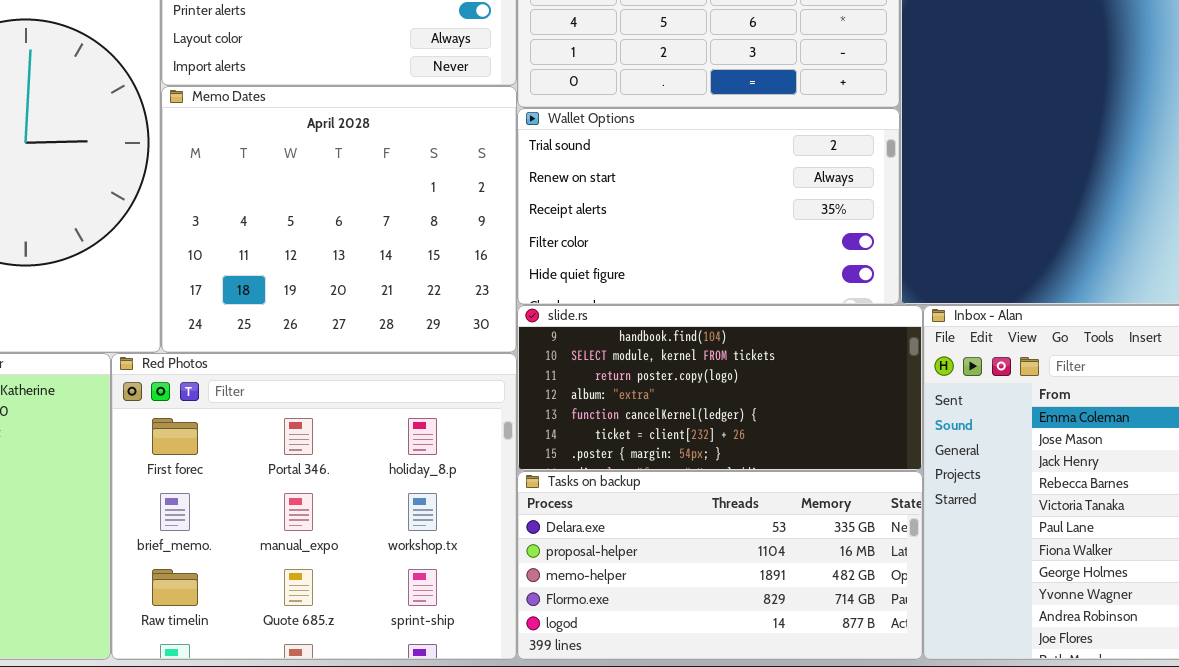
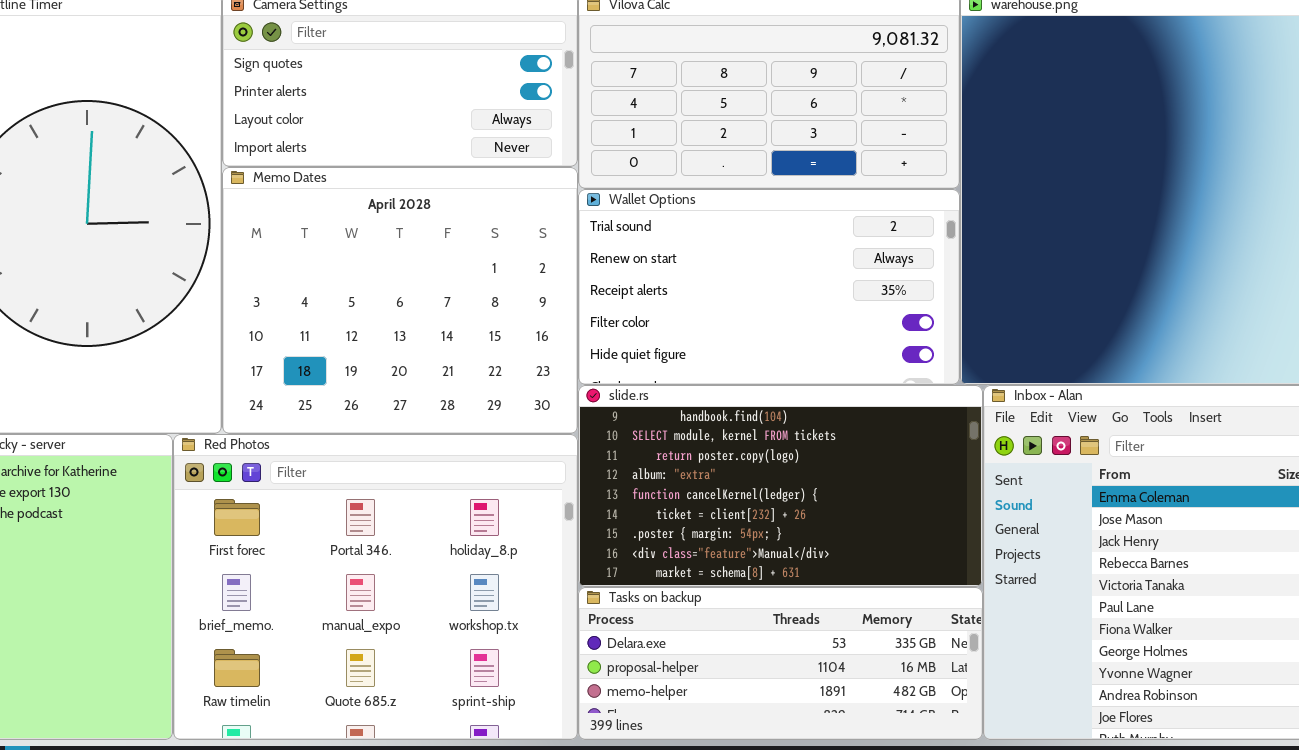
slide.rs: [517,305,923,471] -> [578,385,983,587], resized
Tasks on backup: [517,471,923,660] -> [578,587,983,740], resized

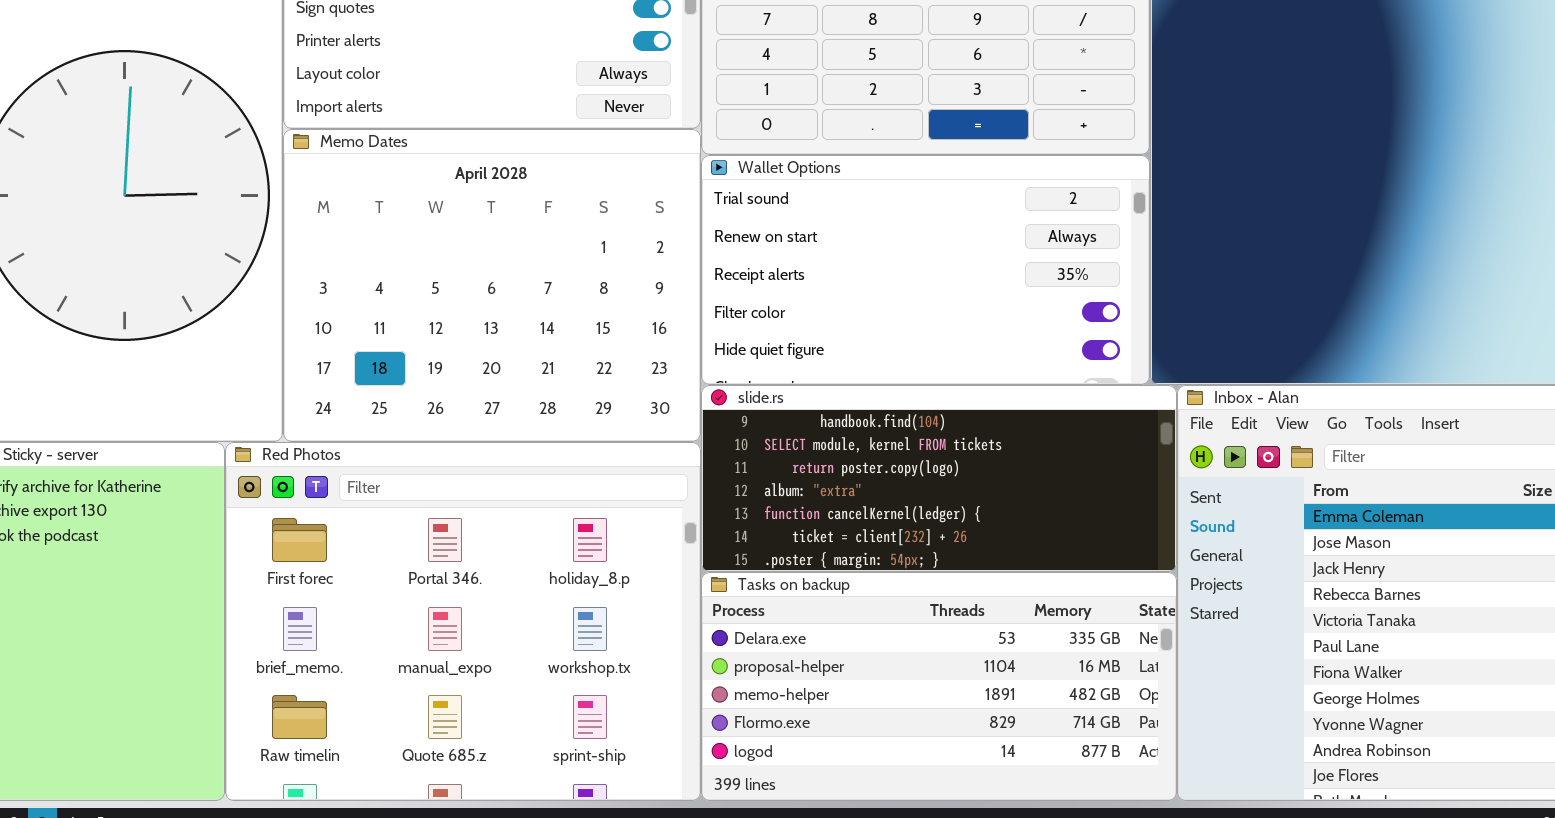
slide.rs: [578,385,983,587] -> [701,385,1177,572], resized
Tasks on backup: [578,587,983,740] -> [701,572,1177,801], resized

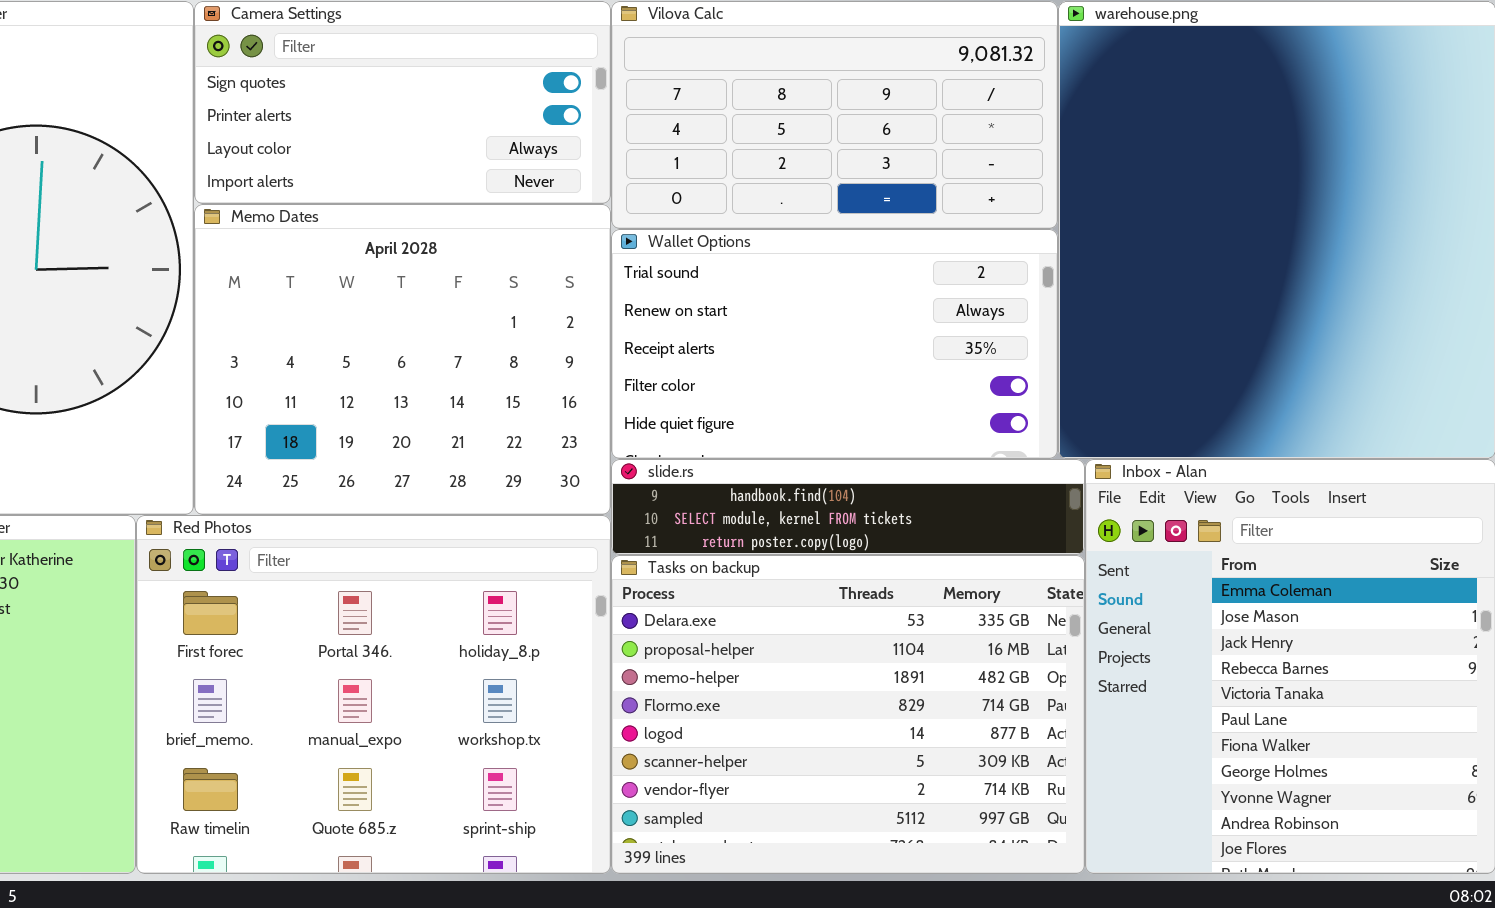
slide.rs: [701,385,1177,572] -> [611,459,1085,555], resized
Tasks on backup: [701,572,1177,801] -> [611,555,1085,874], resized

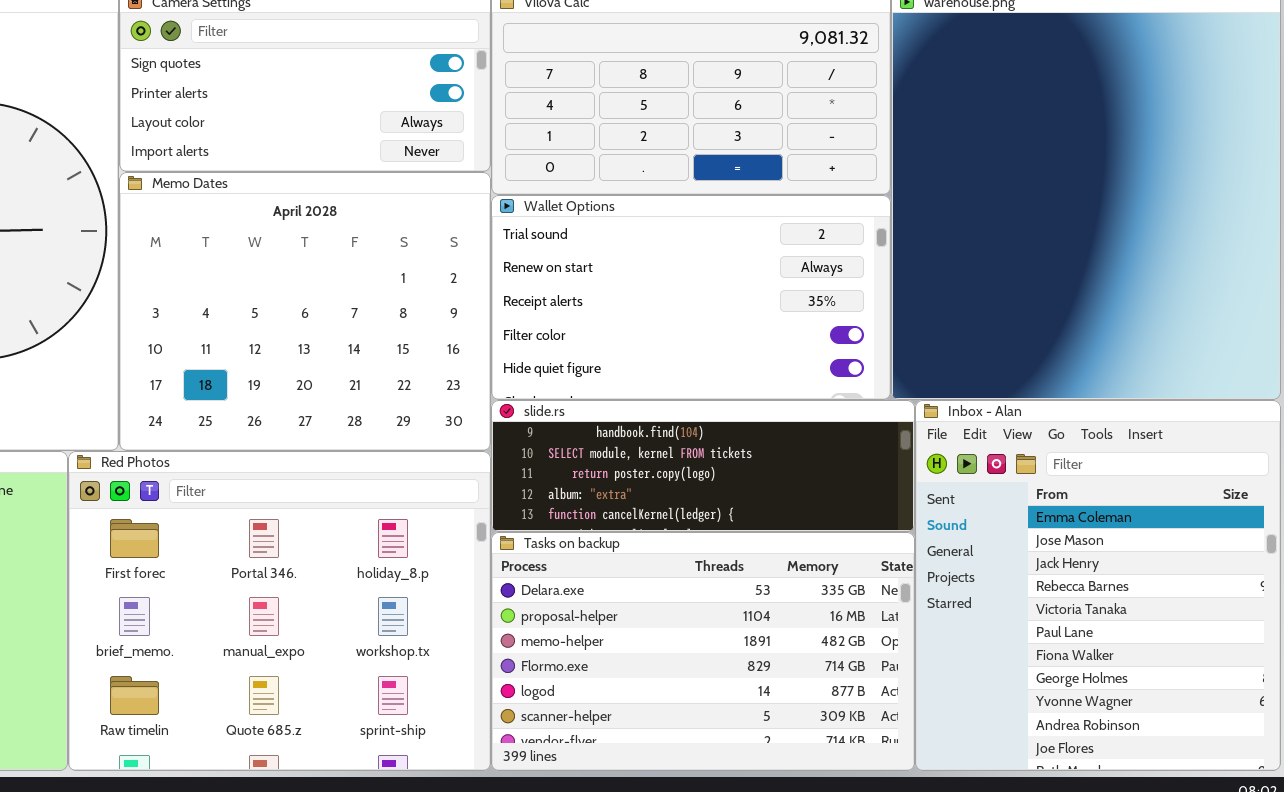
slide.rs: [611,459,1085,555] -> [491,400,915,532], resized
Tasks on backup: [611,555,1085,874] -> [491,532,915,771], resized

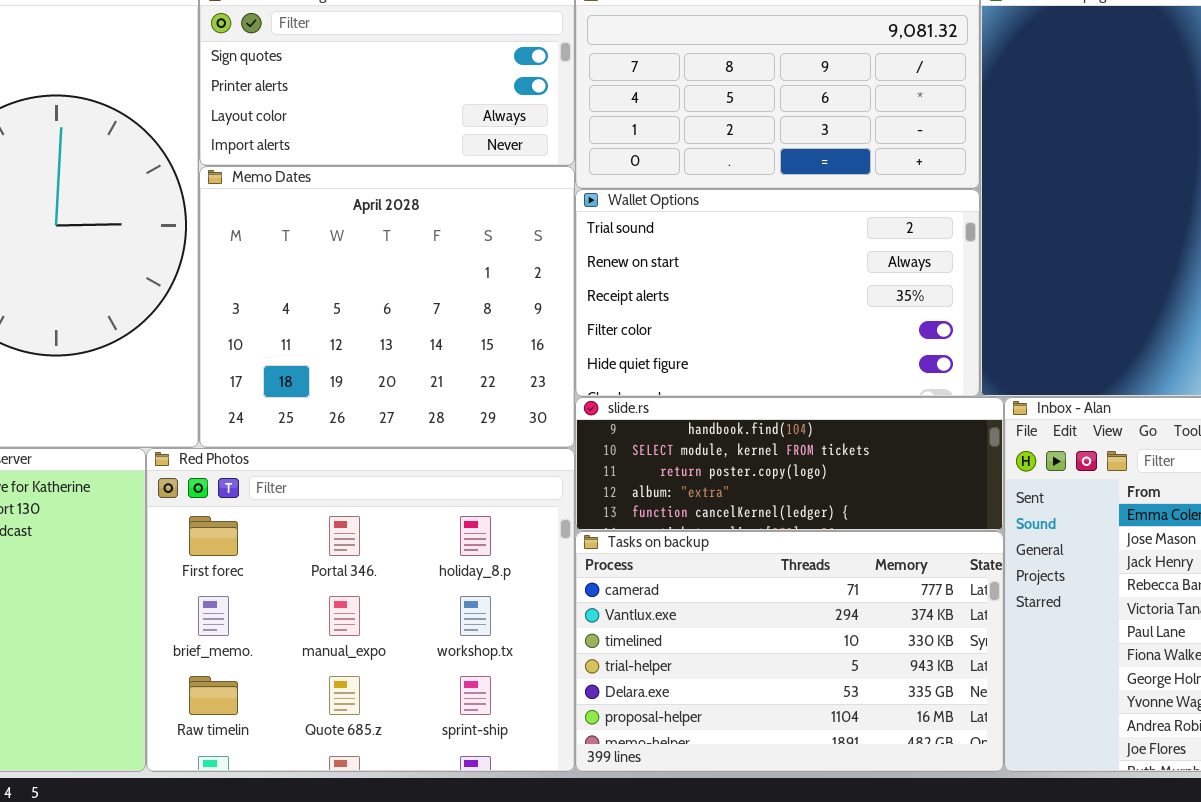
Tasks on backup: [491,532,915,771] -> [575,531,1004,772], scrolled up 4 rows

